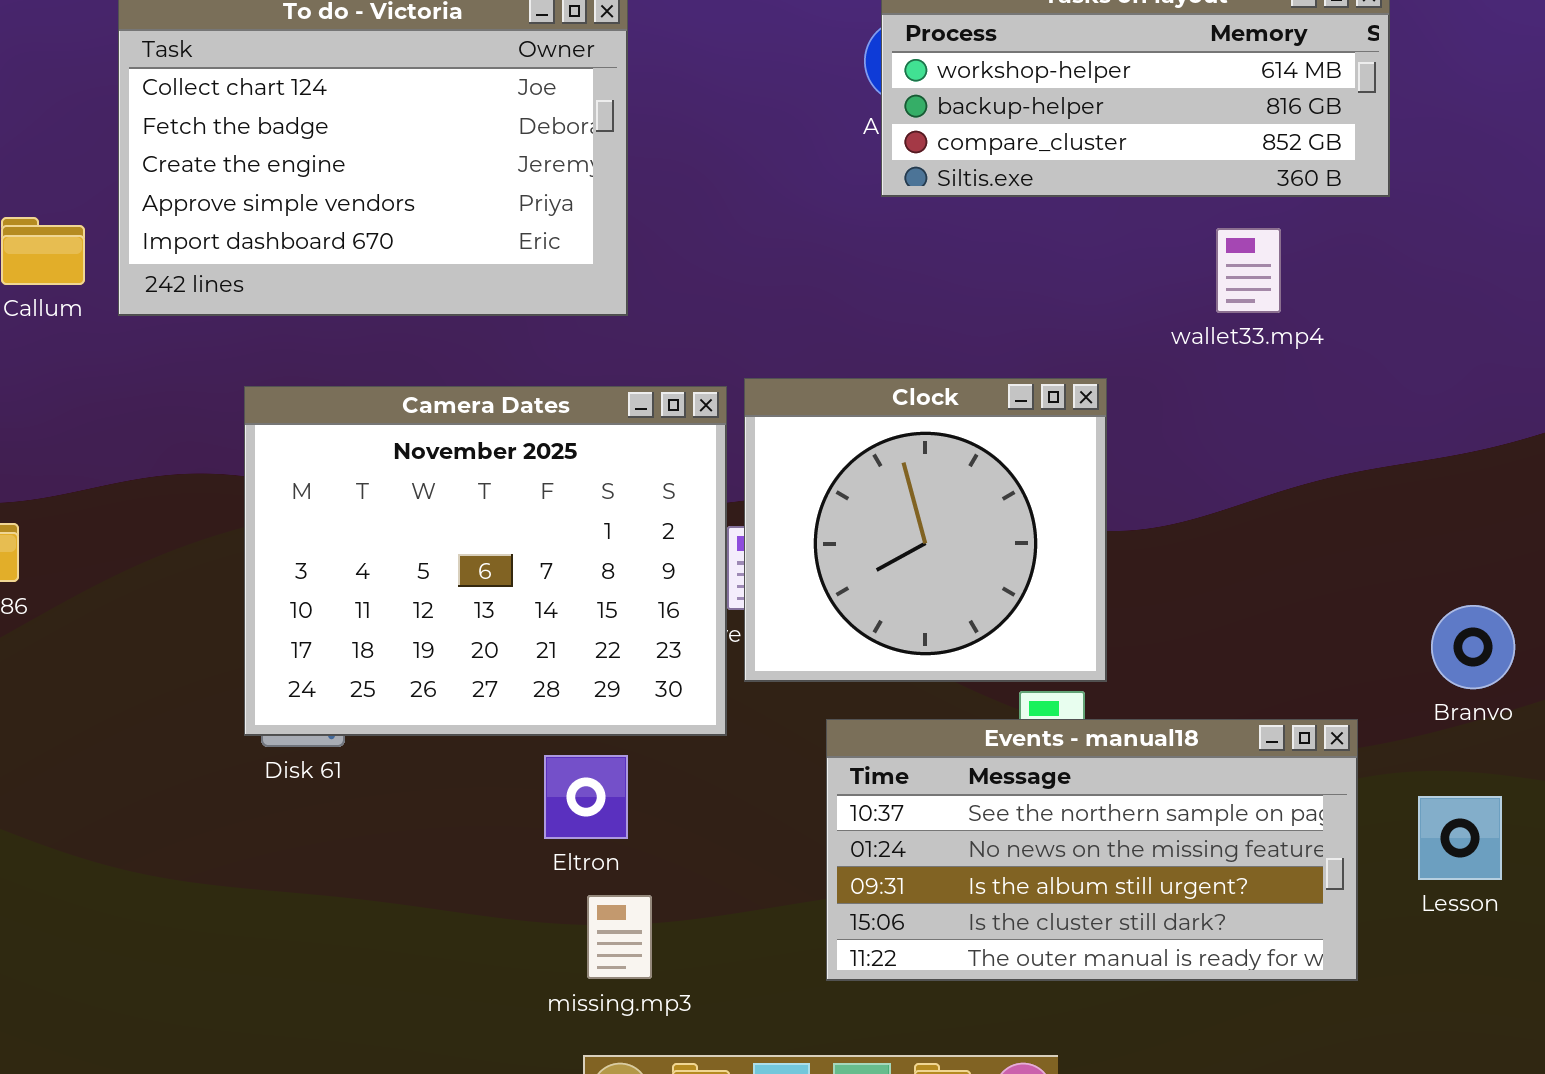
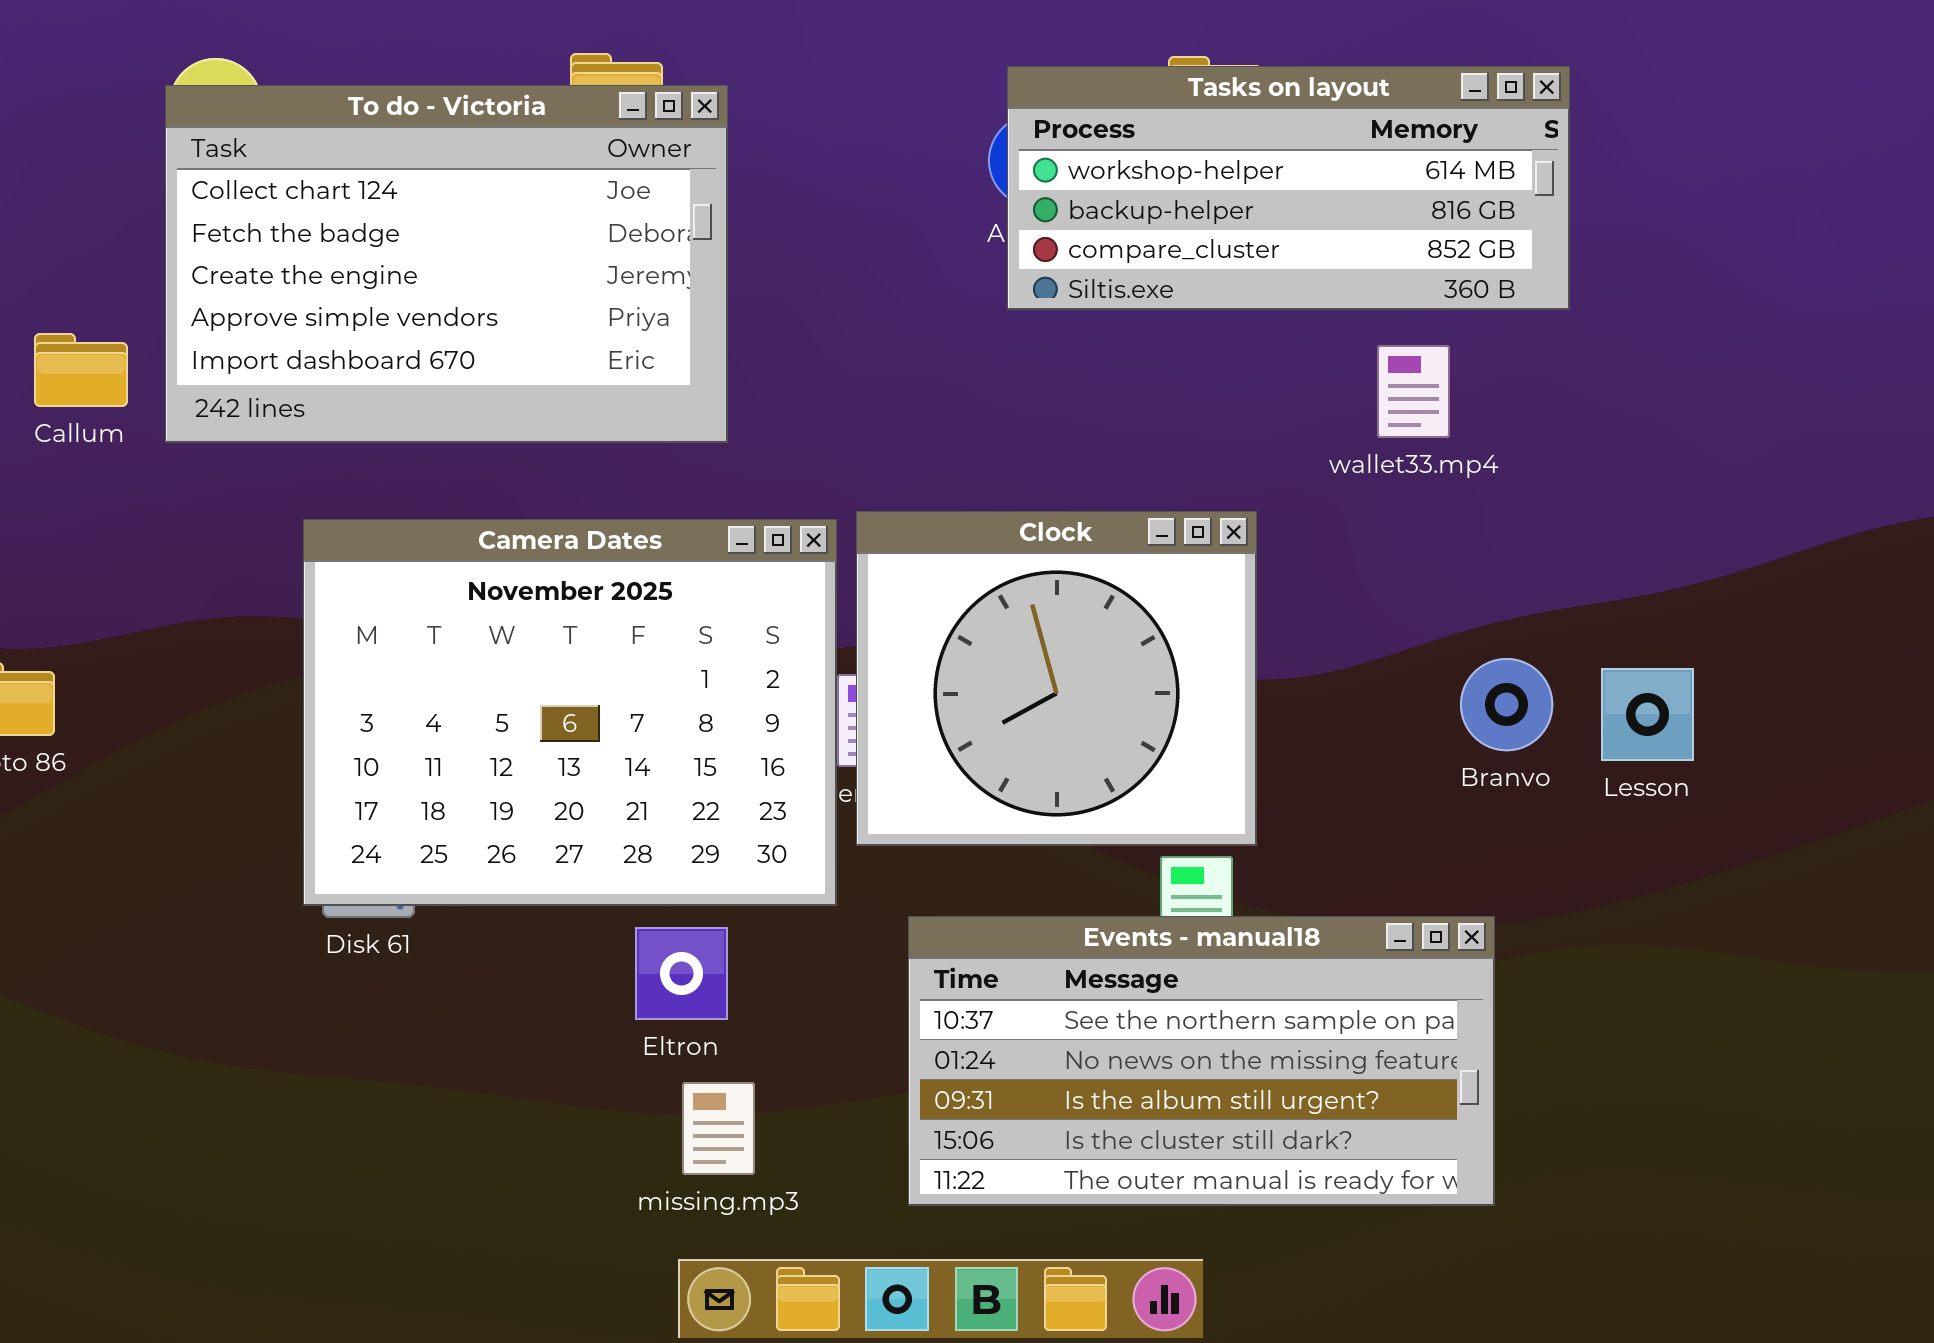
Branvo: [1431,605,1515,689] -> [1460,658,1553,751], moved
Events - manual18: [826,719,1358,981] -> [908,916,1495,1206], moved
Lesson: [1418,796,1502,880] -> [1601,668,1694,761], moved

